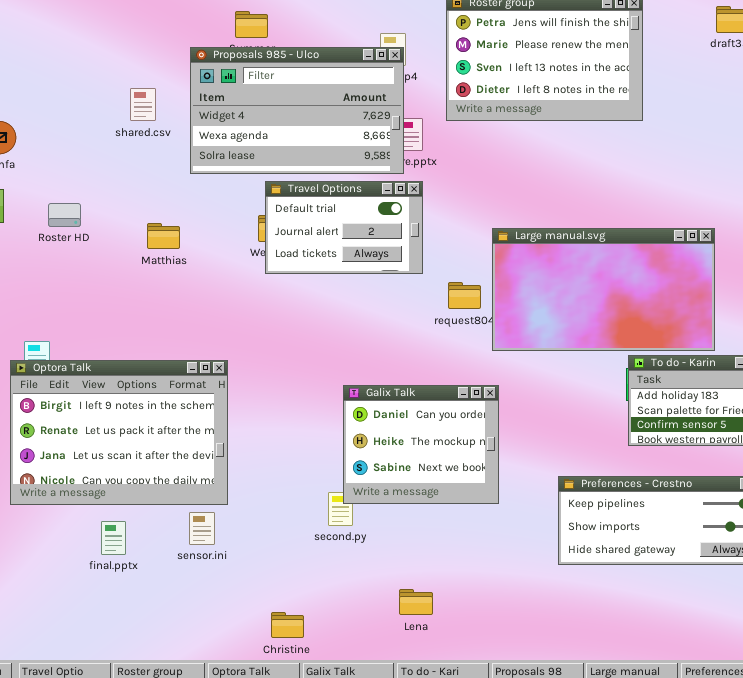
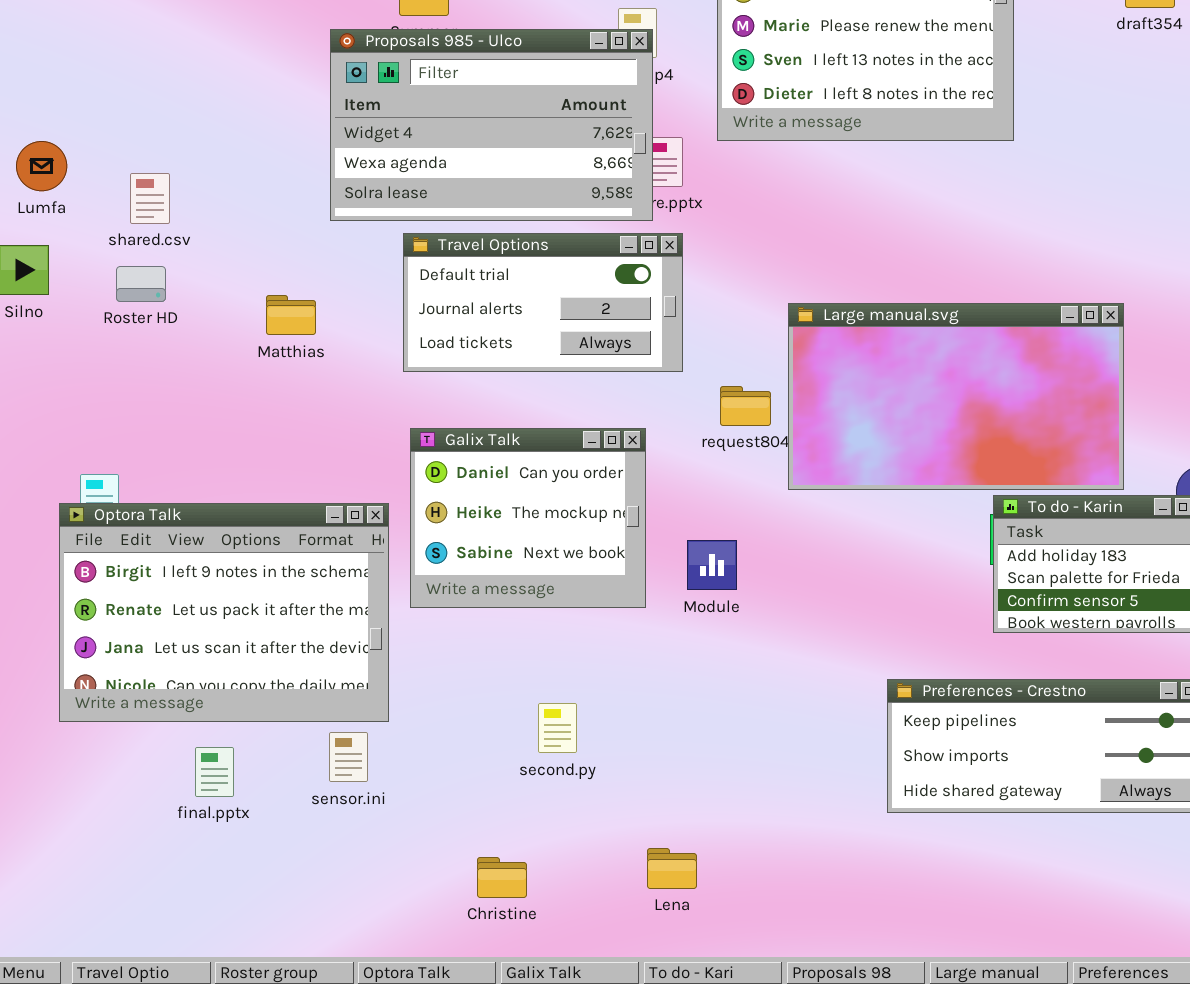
shared.csv: [130,88,156,121] -> [130,173,170,224], moved
Travel Options: [265,181,423,274] -> [403,233,683,372], resized
Galix Talk: [343,385,499,504] -> [410,428,646,608], moved
Christine: [271,612,304,638] -> [477,857,527,898], moved

